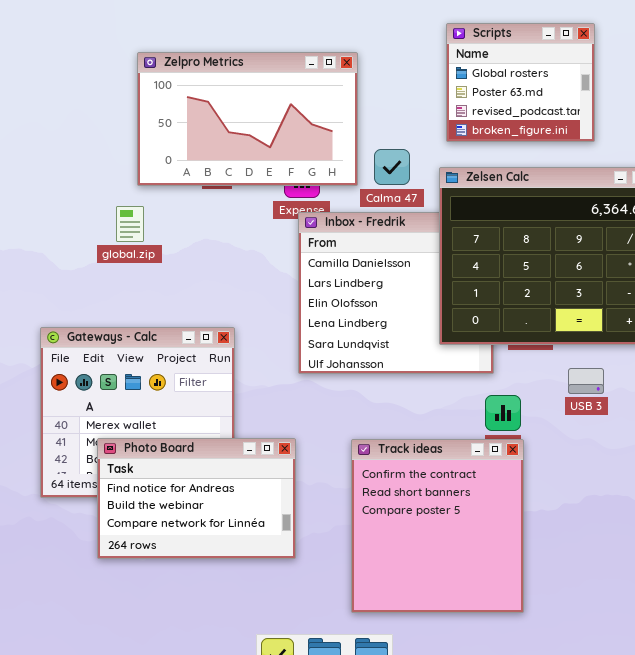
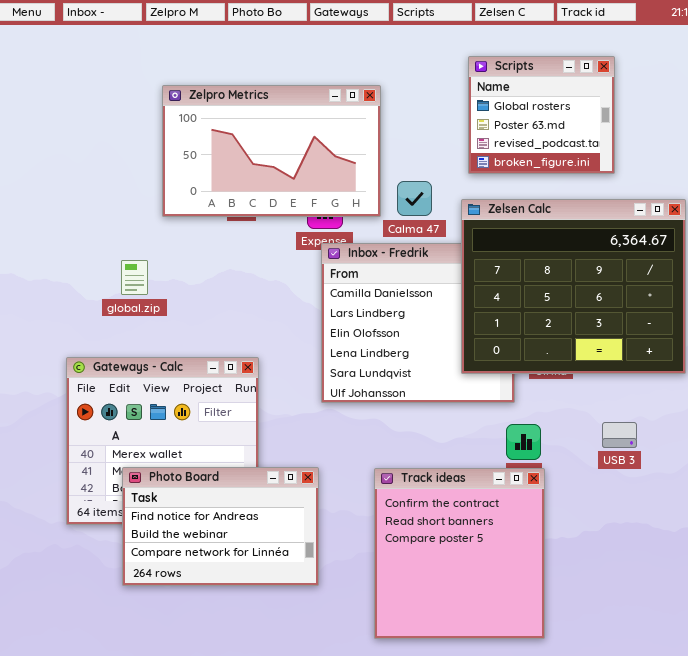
global.zip: [116,206,144,242] -> [121,260,148,295], moved
USB 3: [568,368,604,394] -> [602,422,637,448], moved

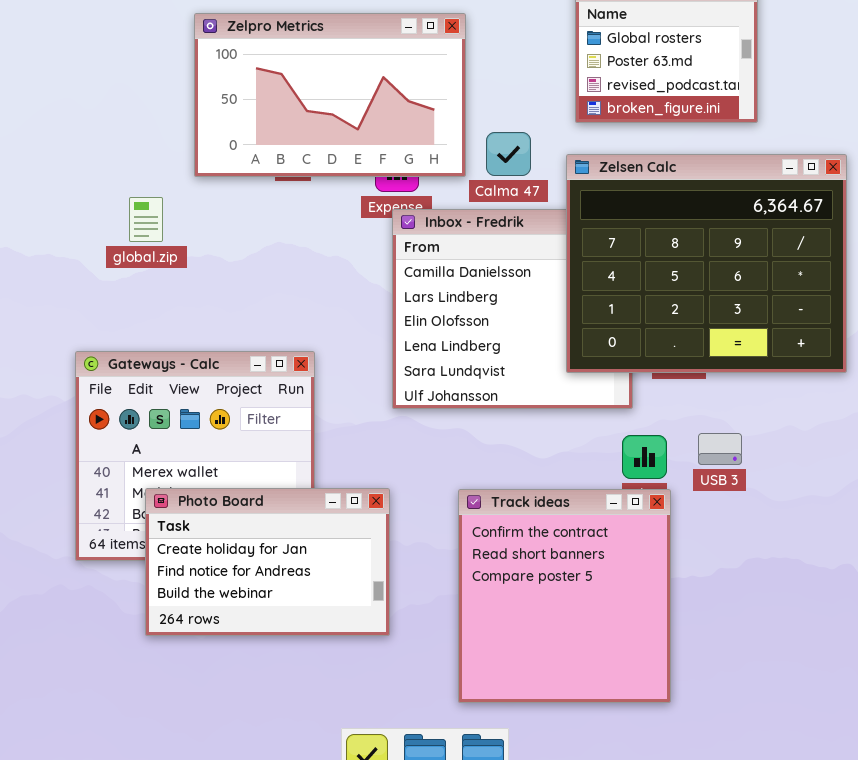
global.zip: [121,260,148,295] -> [129,197,163,242], moved
USB 3: [602,422,637,448] -> [698,433,742,465], moved
Photo Board: [122,467,319,586] -> [145,488,390,636], scrolled up 1 row

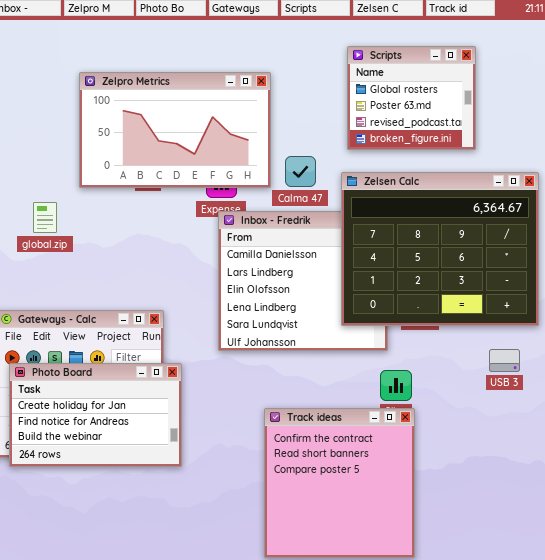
USB 3: [698,433,742,465] -> [489,349,520,372], moved
Photo Board: [145,488,390,636] -> [9,363,182,467], moved

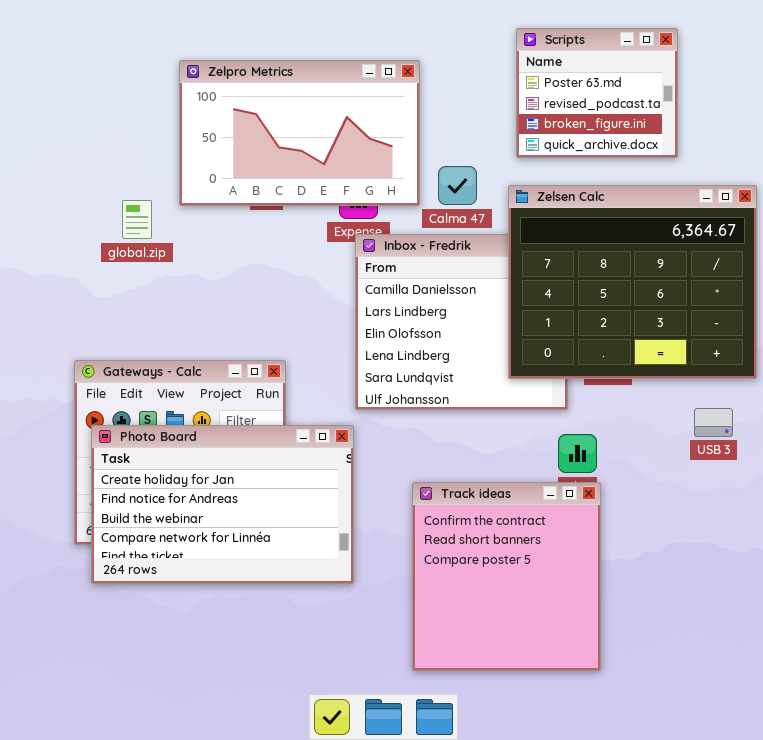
Scripts: [347,46,476,150] -> [516,28,678,158], scrolled down 1 row
global.zip: [33,202,57,233] -> [122,200,152,239], moved
Photo Board: [9,363,182,467] -> [91,425,354,584], resized

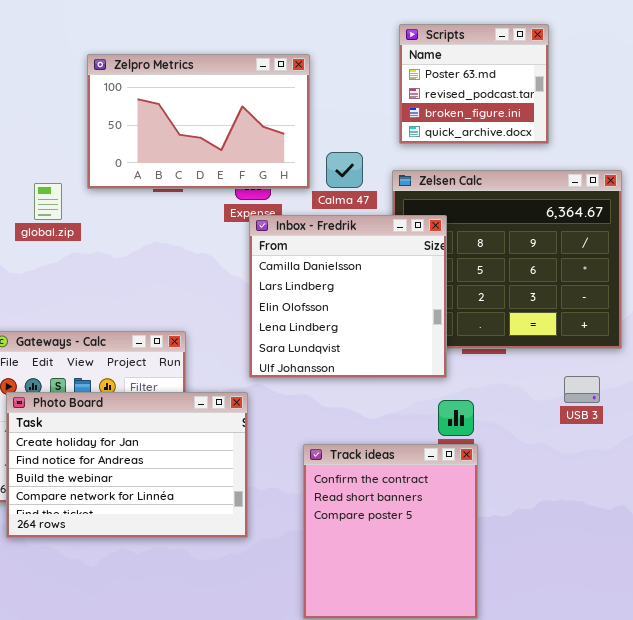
Inbox - Fredrik: [355,234,568,410] -> [249,215,447,378], raised

